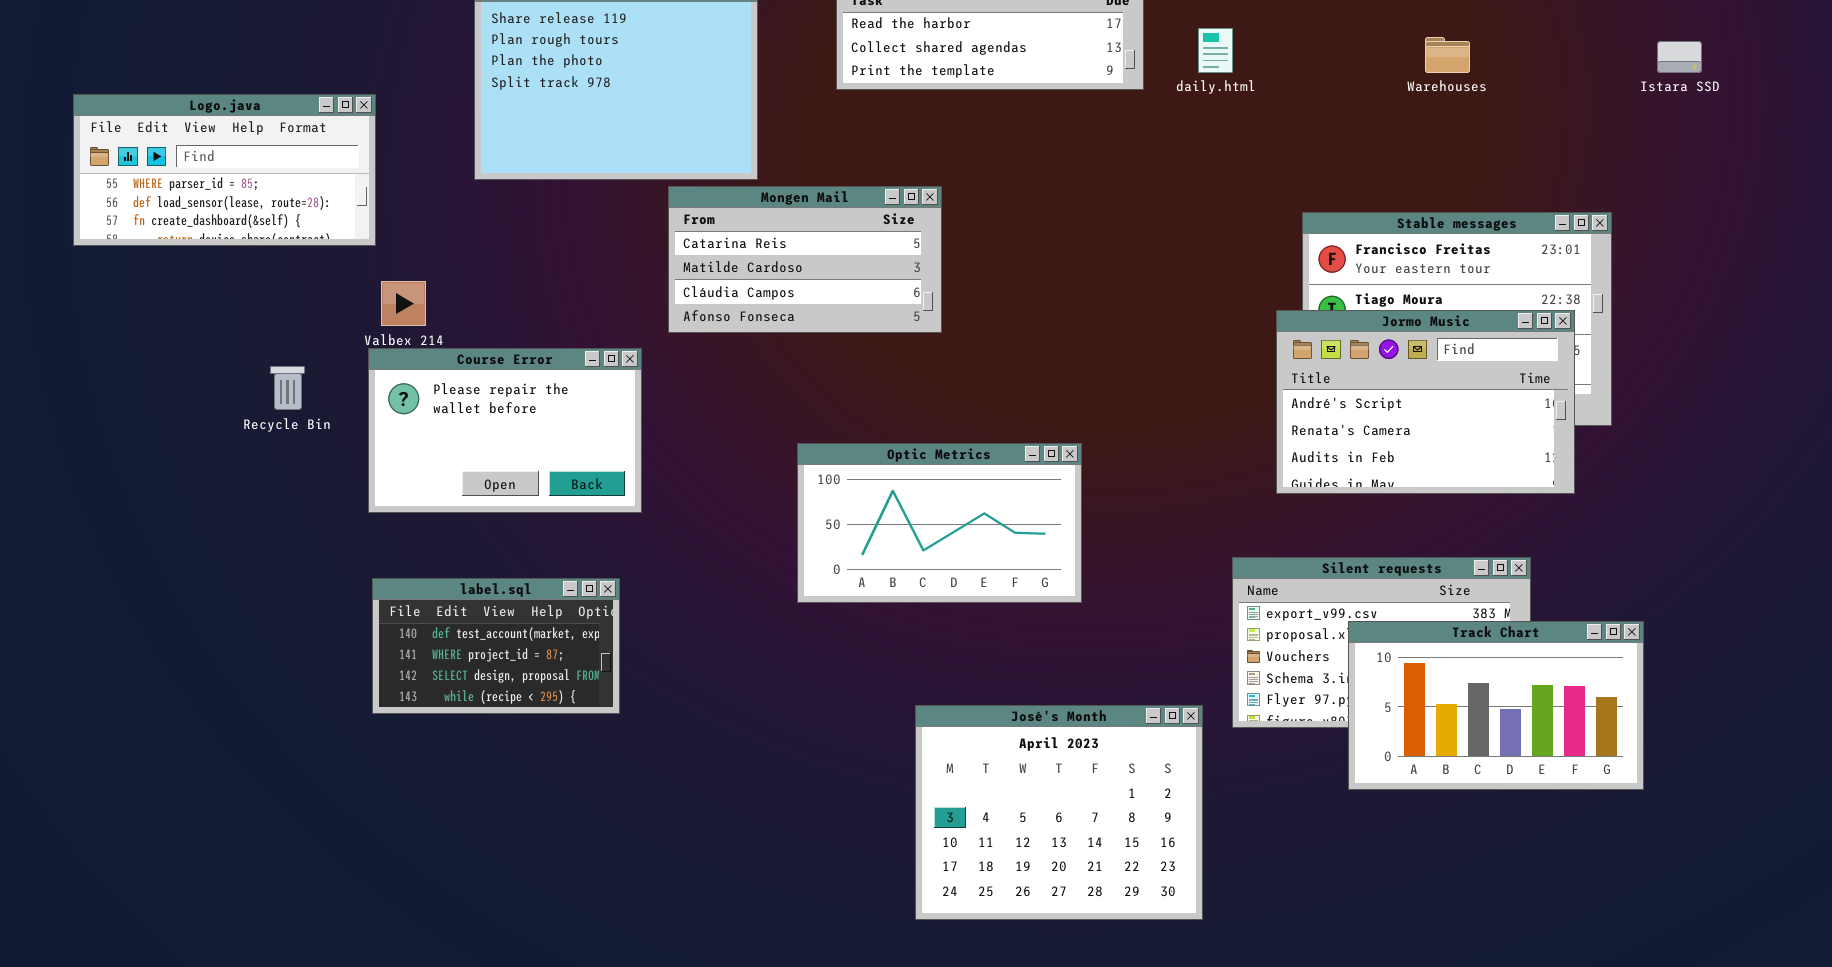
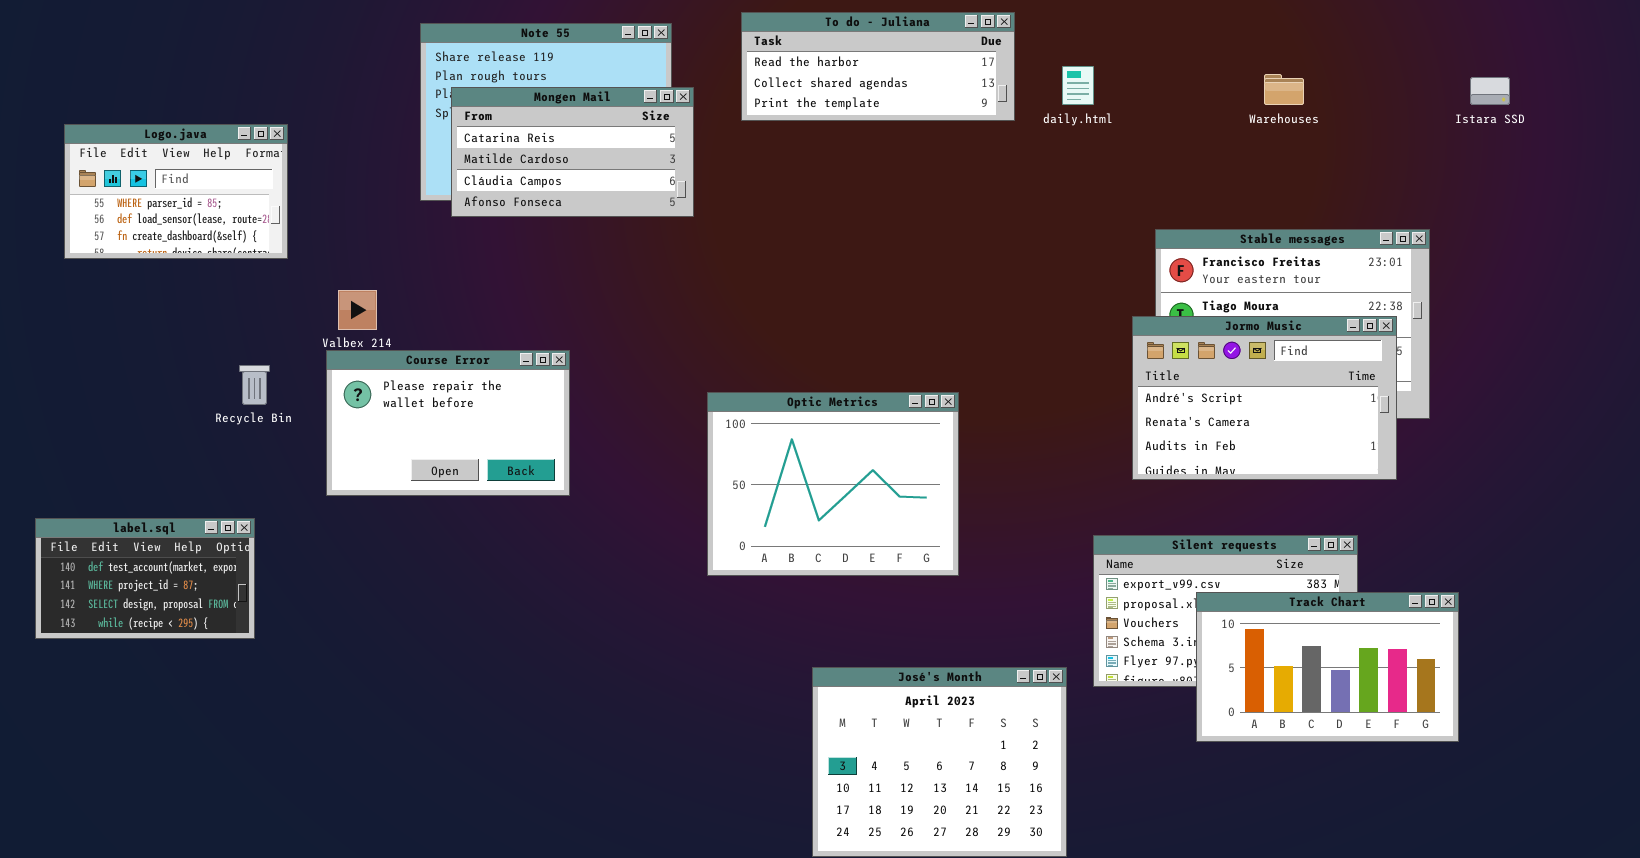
Logo.java: [73,94,376,246] -> [64,124,288,259], resized
Mongen Mail: [668,186,942,333] -> [451,87,694,217], moved
Optic Metrics: [797,443,1082,603] -> [707,392,959,576], resized
label.sql: [372,578,620,714] -> [35,518,255,639], moved

